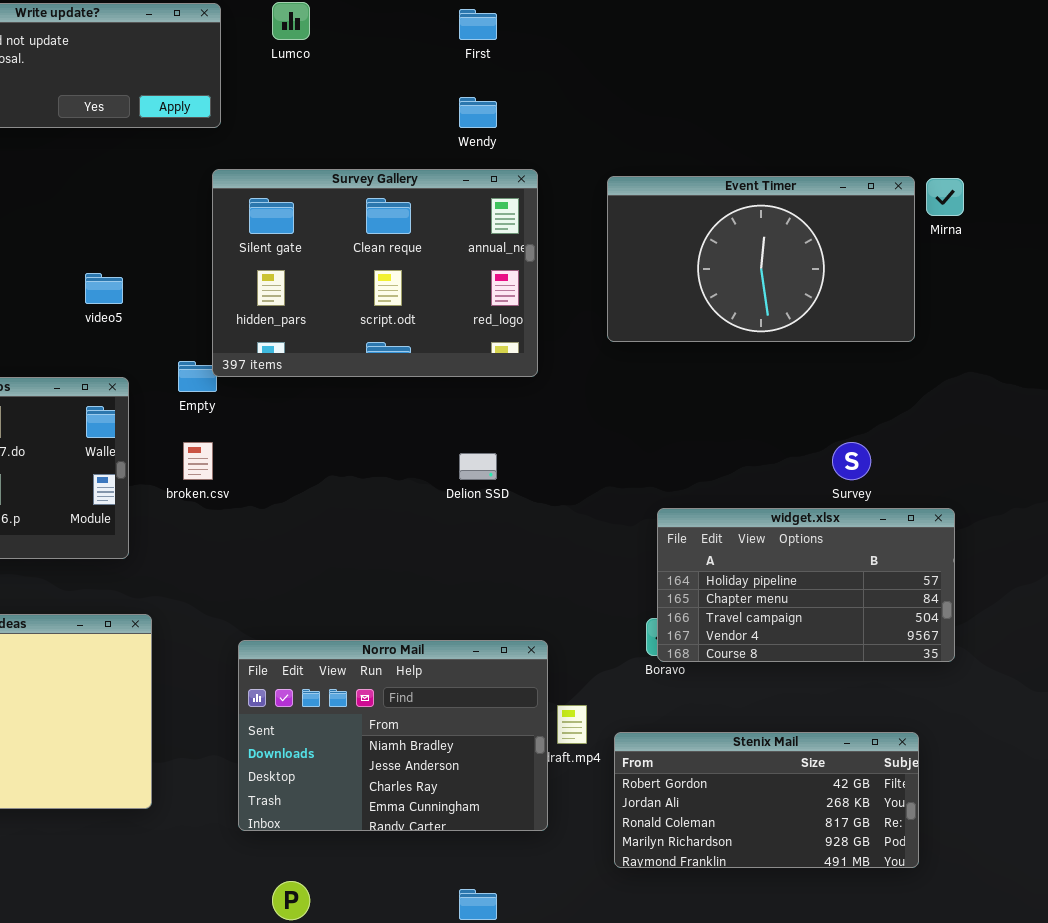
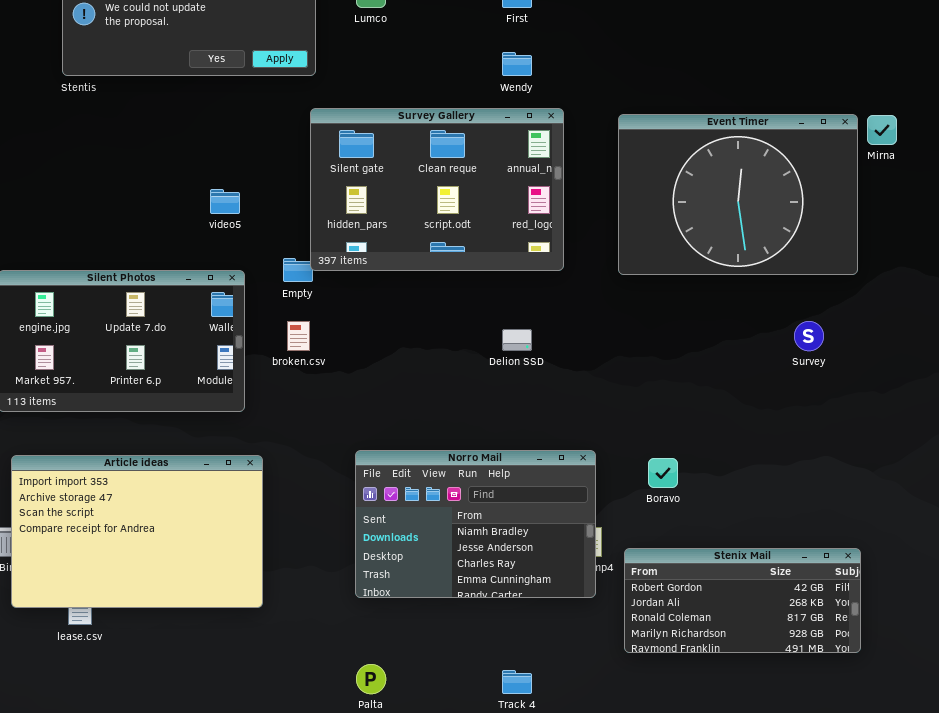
Event Timer: [607,176,915,342] -> [618,114,858,275], resized
widget.xlsx: [657,508,955,662] -> none, closed
Norro Mail: [238,640,548,831] -> [355,450,596,598], moved

